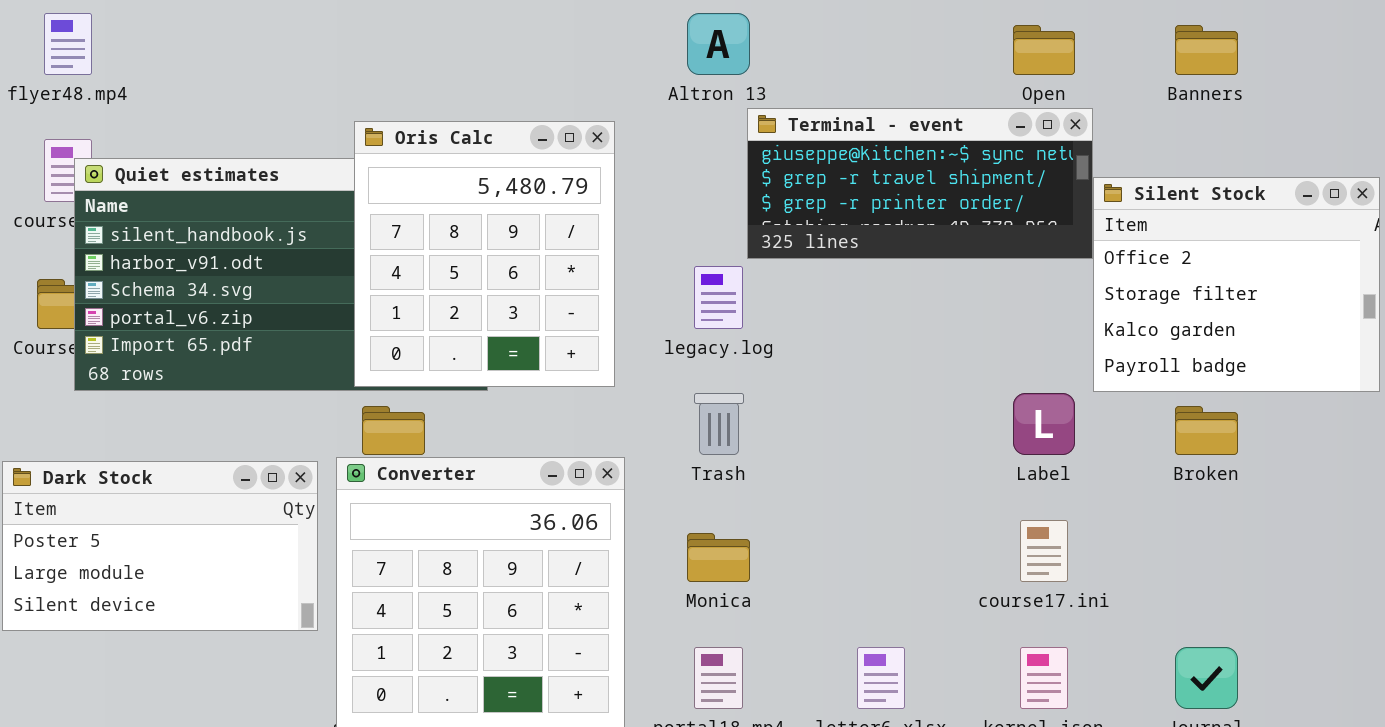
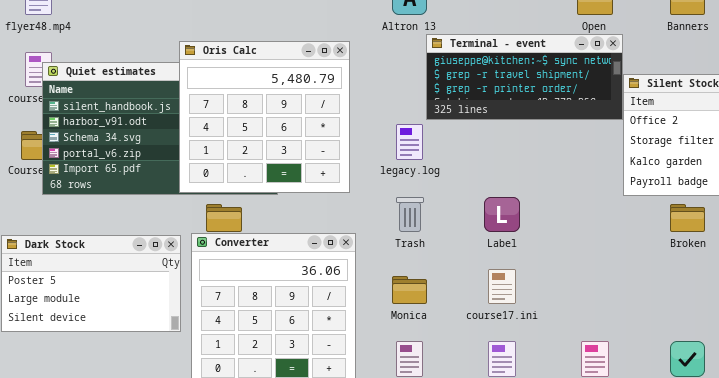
Oris Calc: [354,121,615,387] -> [179,41,350,193], resized
Label: [1013,393,1075,455] -> [484,197,520,232], moved
course17.ini: [1020,520,1068,582] -> [488,269,516,304], moved

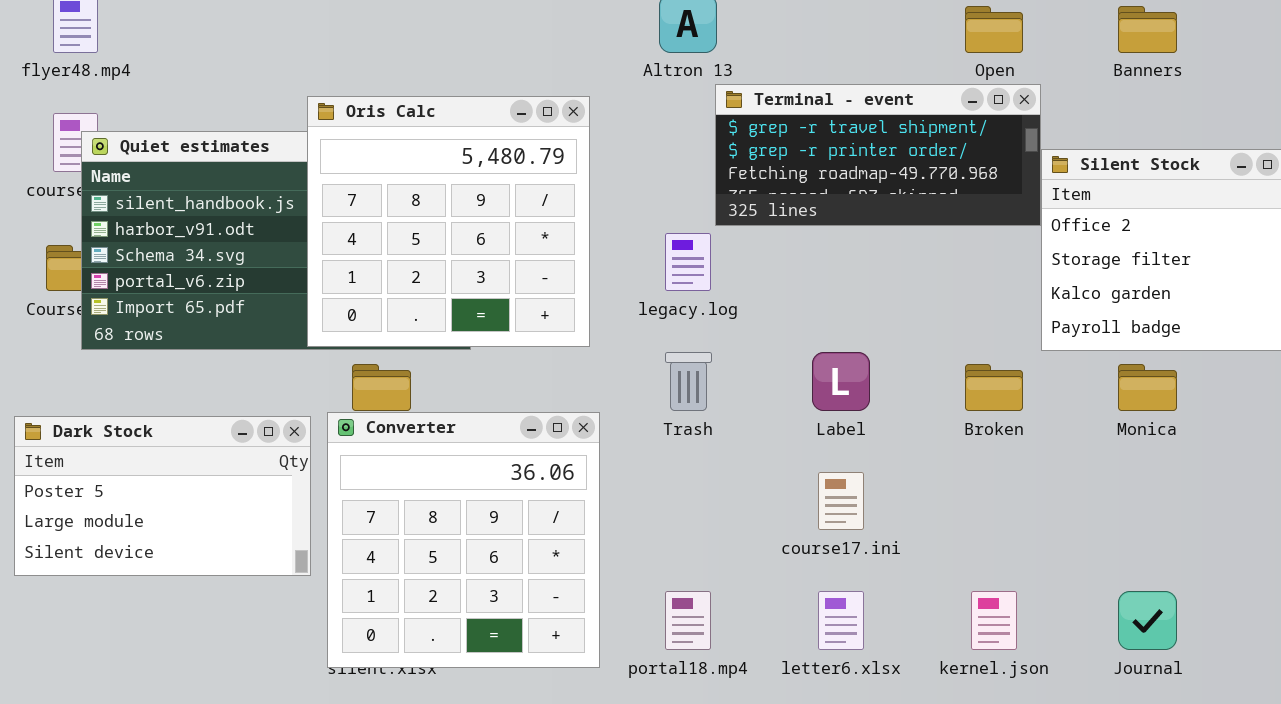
Terminal - event: [426,34,623,120] -> [715,84,1041,226], scrolled down 1 row
Broken: [670,204,705,232] -> [965,364,1023,411], moved
Monica: [392,276,427,304] -> [1118,364,1177,411], moved

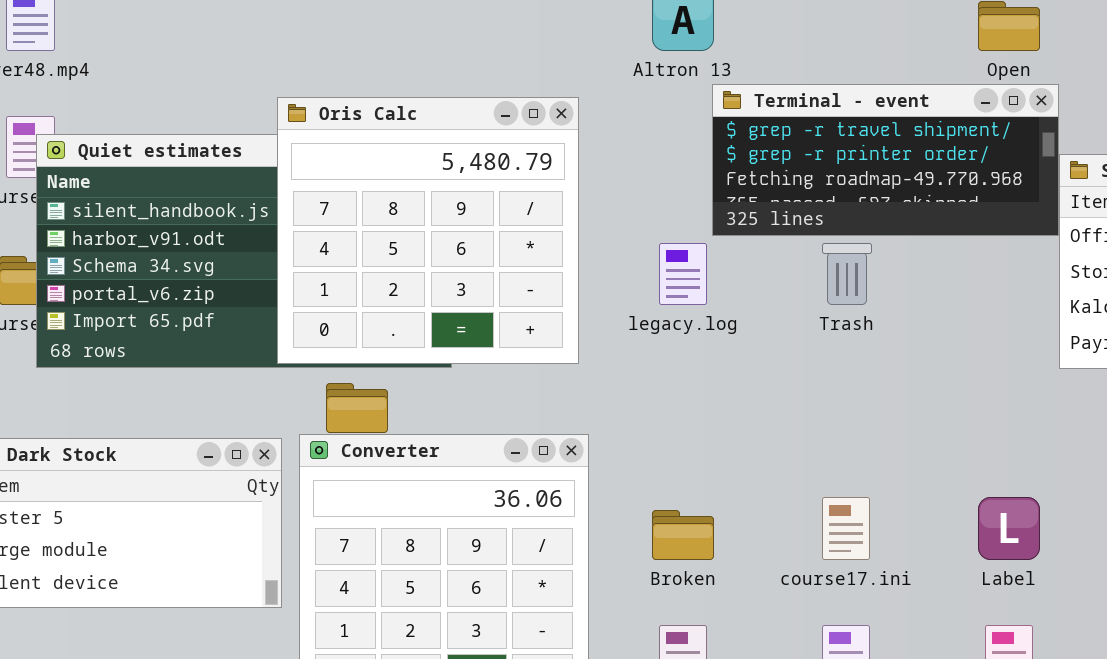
Trash: [665,352,712,411] -> [822,243,872,305], moved
Label: [812,352,870,411] -> [978,497,1040,560], moved
Broken: [965,364,1023,411] -> [652,510,714,560], moved

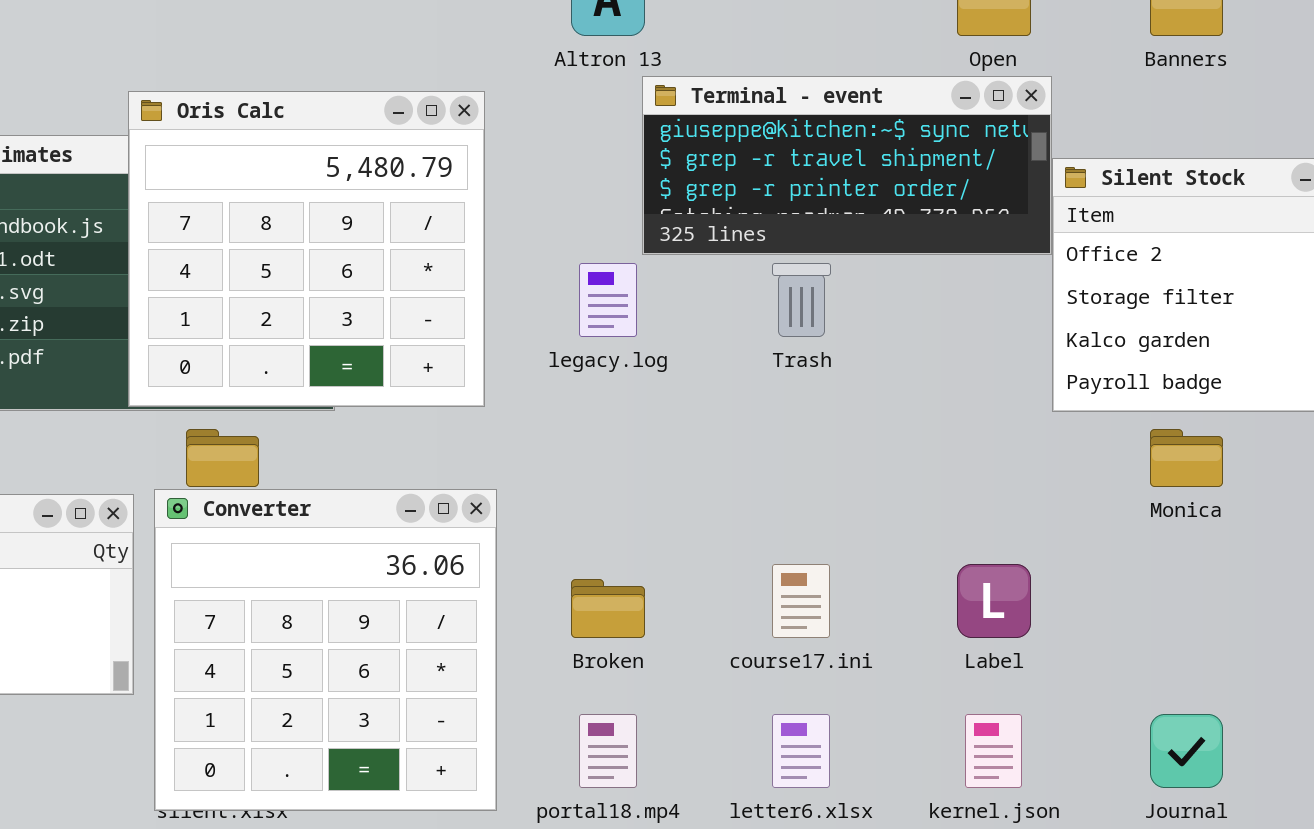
Terminal - event: [712,84,1059,236] -> [642,76,1052,255], scrolled up 1 row

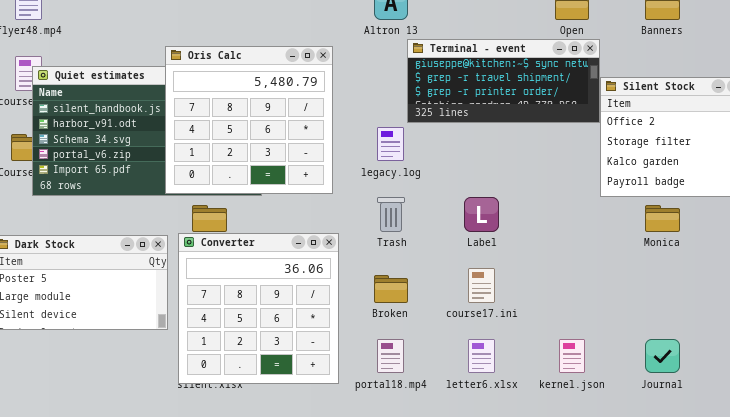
Trash: [772,263,831,337] -> [377,197,405,232], moved
Label: [957,564,1031,638] -> [464,197,499,232], moved

